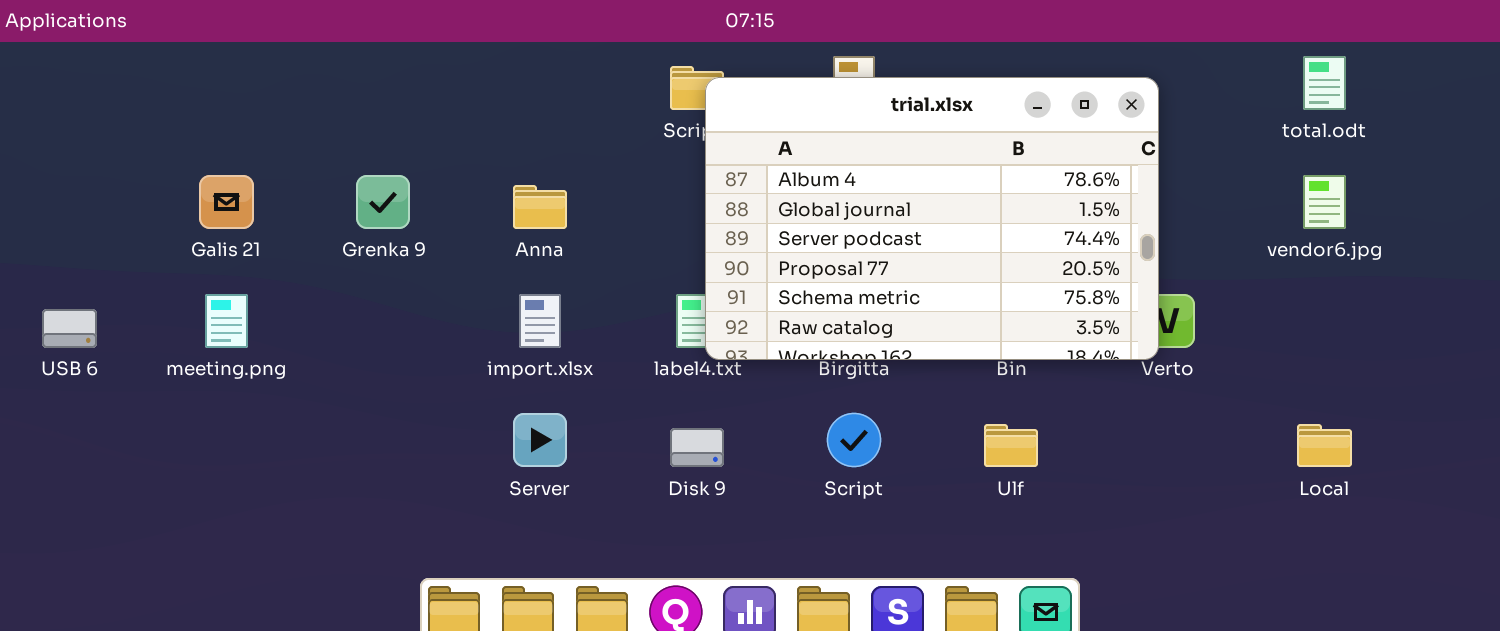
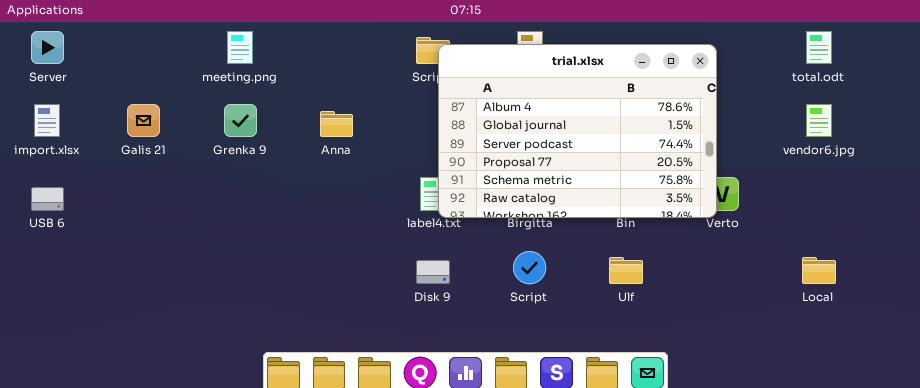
meeting.png: [205,294,248,348] -> [227,31,253,64], moved
import.xlsx: [519,294,561,348] -> [34,104,60,137], moved
Server: [513,413,567,467] -> [31,31,64,64], moved

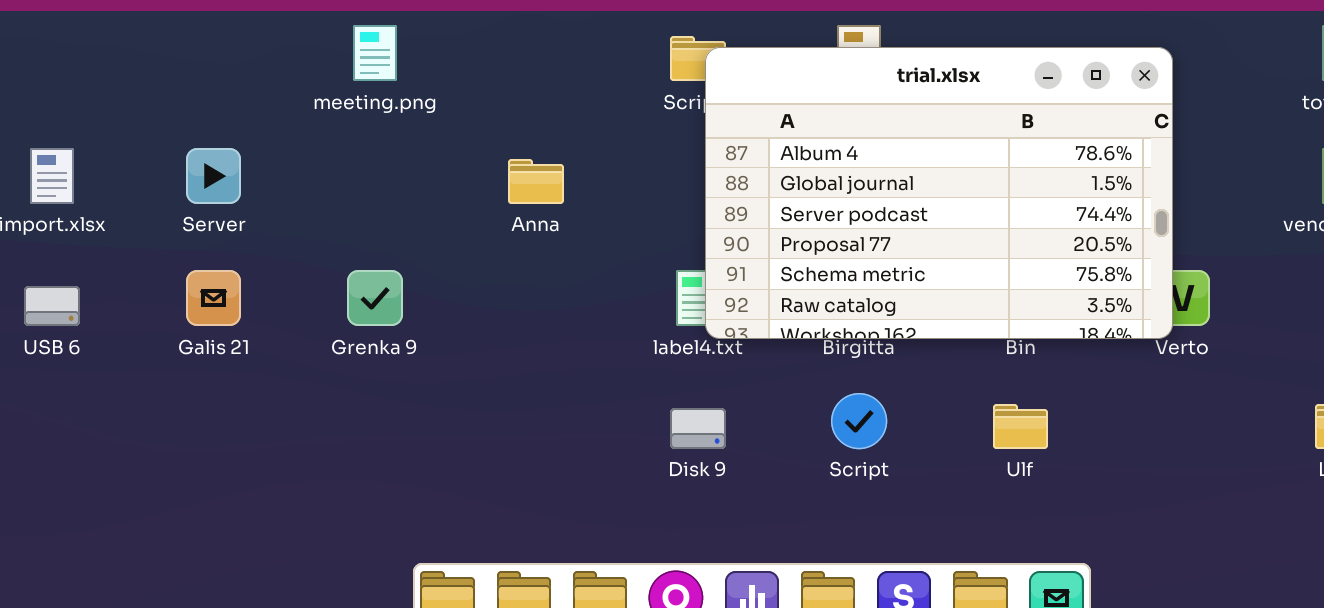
Server: [31,31,64,64] -> [186,148,241,204], moved
Galis 21: [127,104,160,137] -> [186,270,241,326], moved
Grenka 9: [224,104,257,137] -> [347,270,403,326], moved

